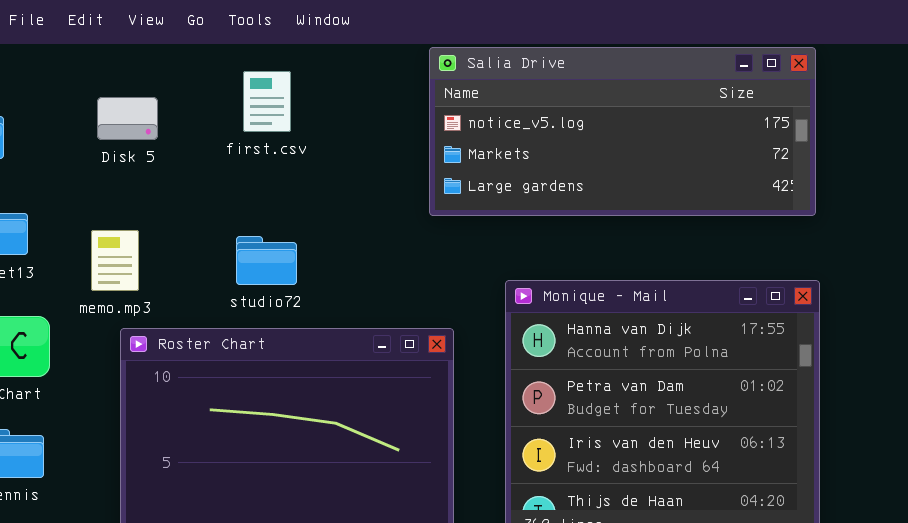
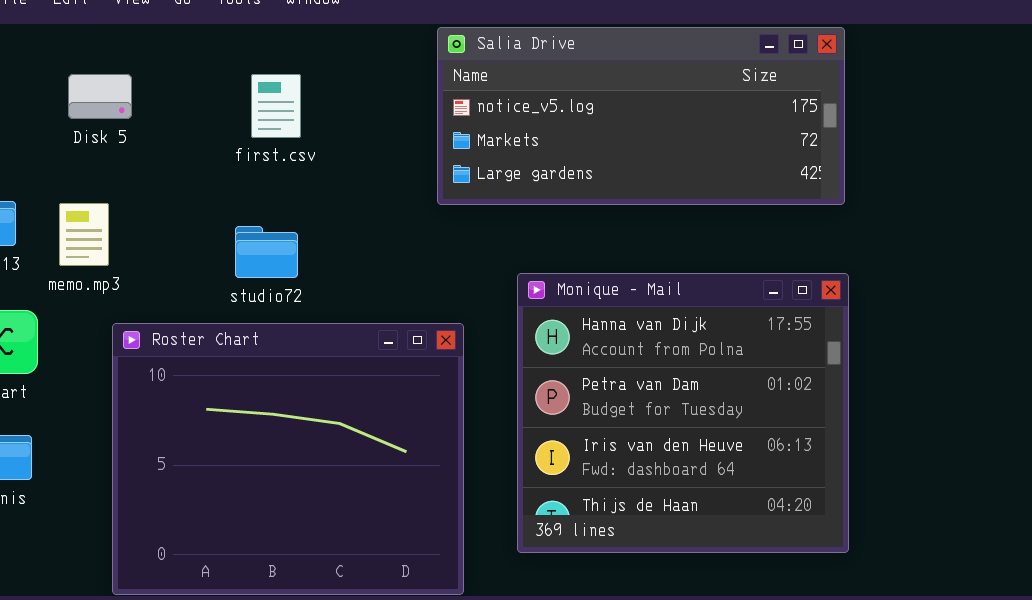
first.csv: [243,71,291,132] -> [251,74,301,138], moved
Disk 5: [97,97,158,140] -> [68,74,132,119], moved
memo.mp3: [91,230,139,291] -> [59,203,109,266], moved

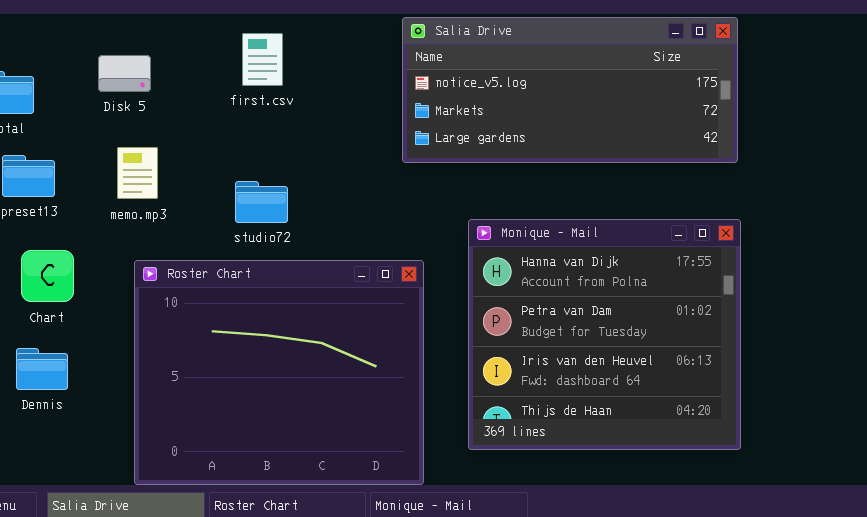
first.csv: [251,74,301,138] -> [242,33,283,86], moved
memo.mp3: [59,203,109,266] -> [117,147,158,199], moved

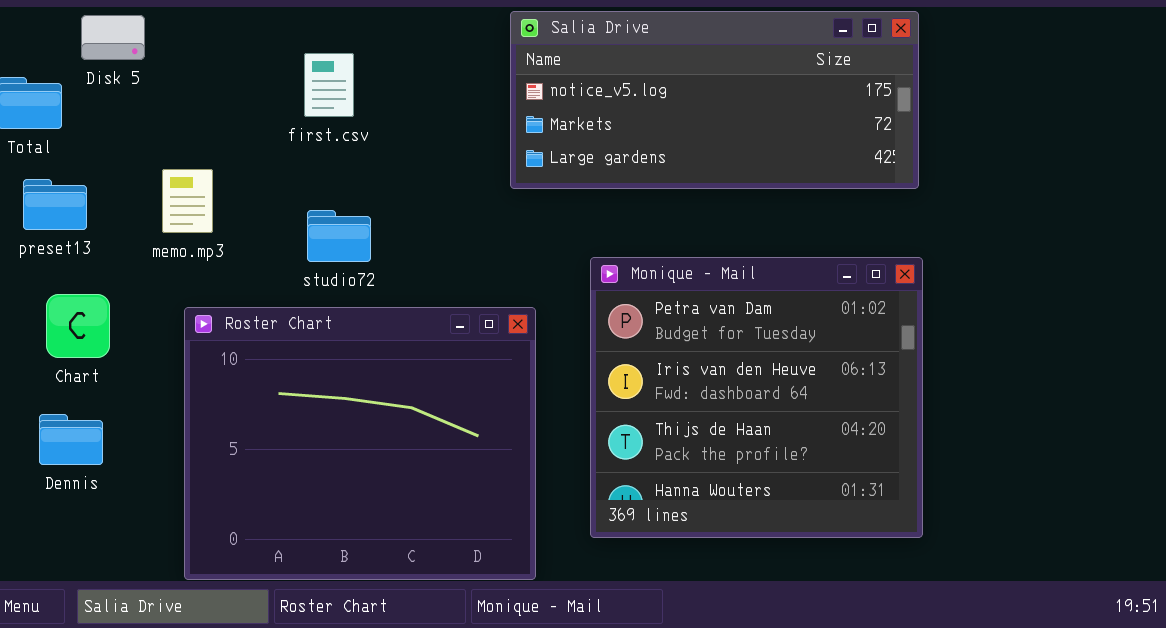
first.csv: [242,33,283,86] -> [304,53,354,117], moved
Disk 5: [98,55,151,92] -> [81,15,145,60], moved
Monique - Mail: [468,219,741,450] -> [590,257,923,538], scrolled down 1 row

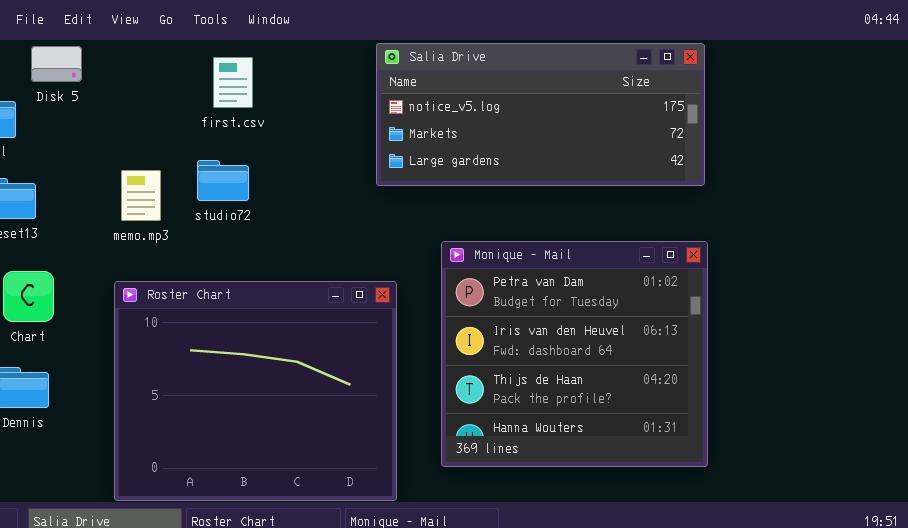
first.csv: [304,53,354,117] -> [213,57,253,108], moved
memo.mp3: [162,169,213,233] -> [121,170,161,221], moved
studio72: [307,210,371,262] -> [197,160,249,201], moved

